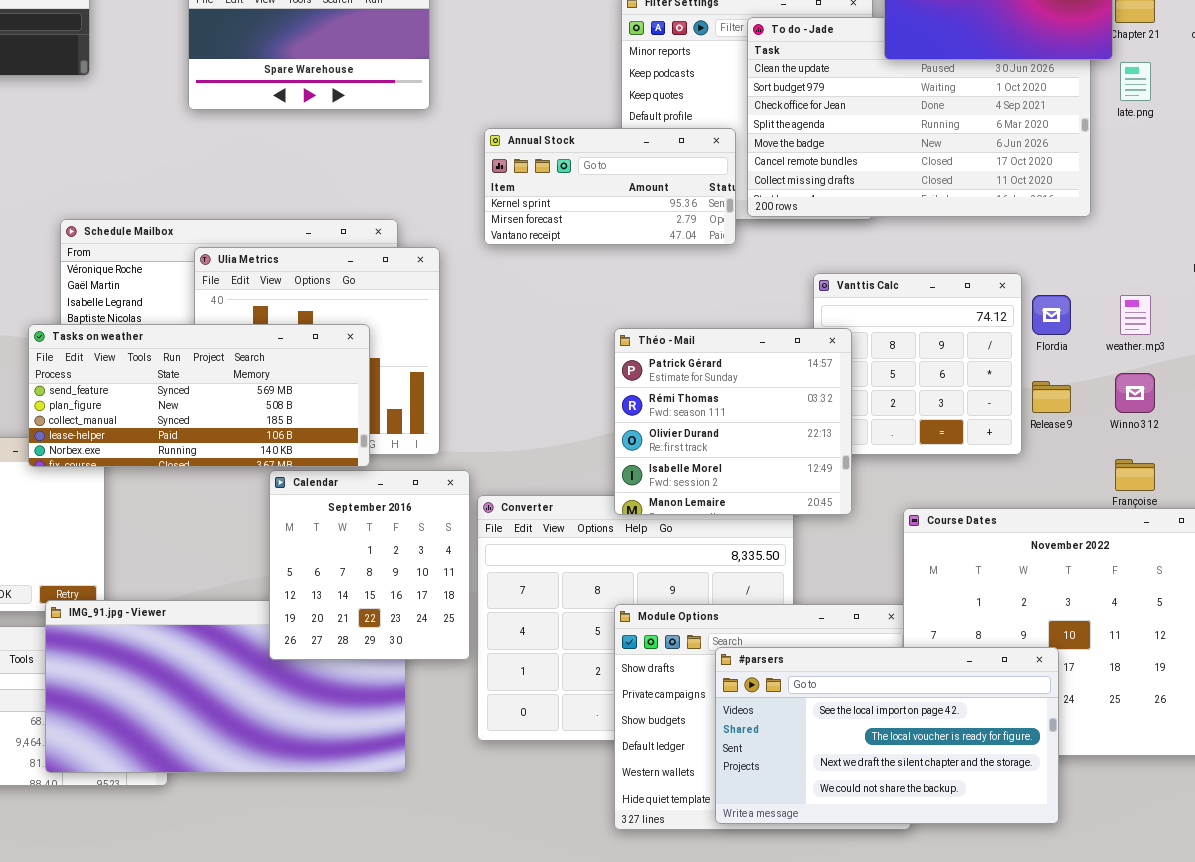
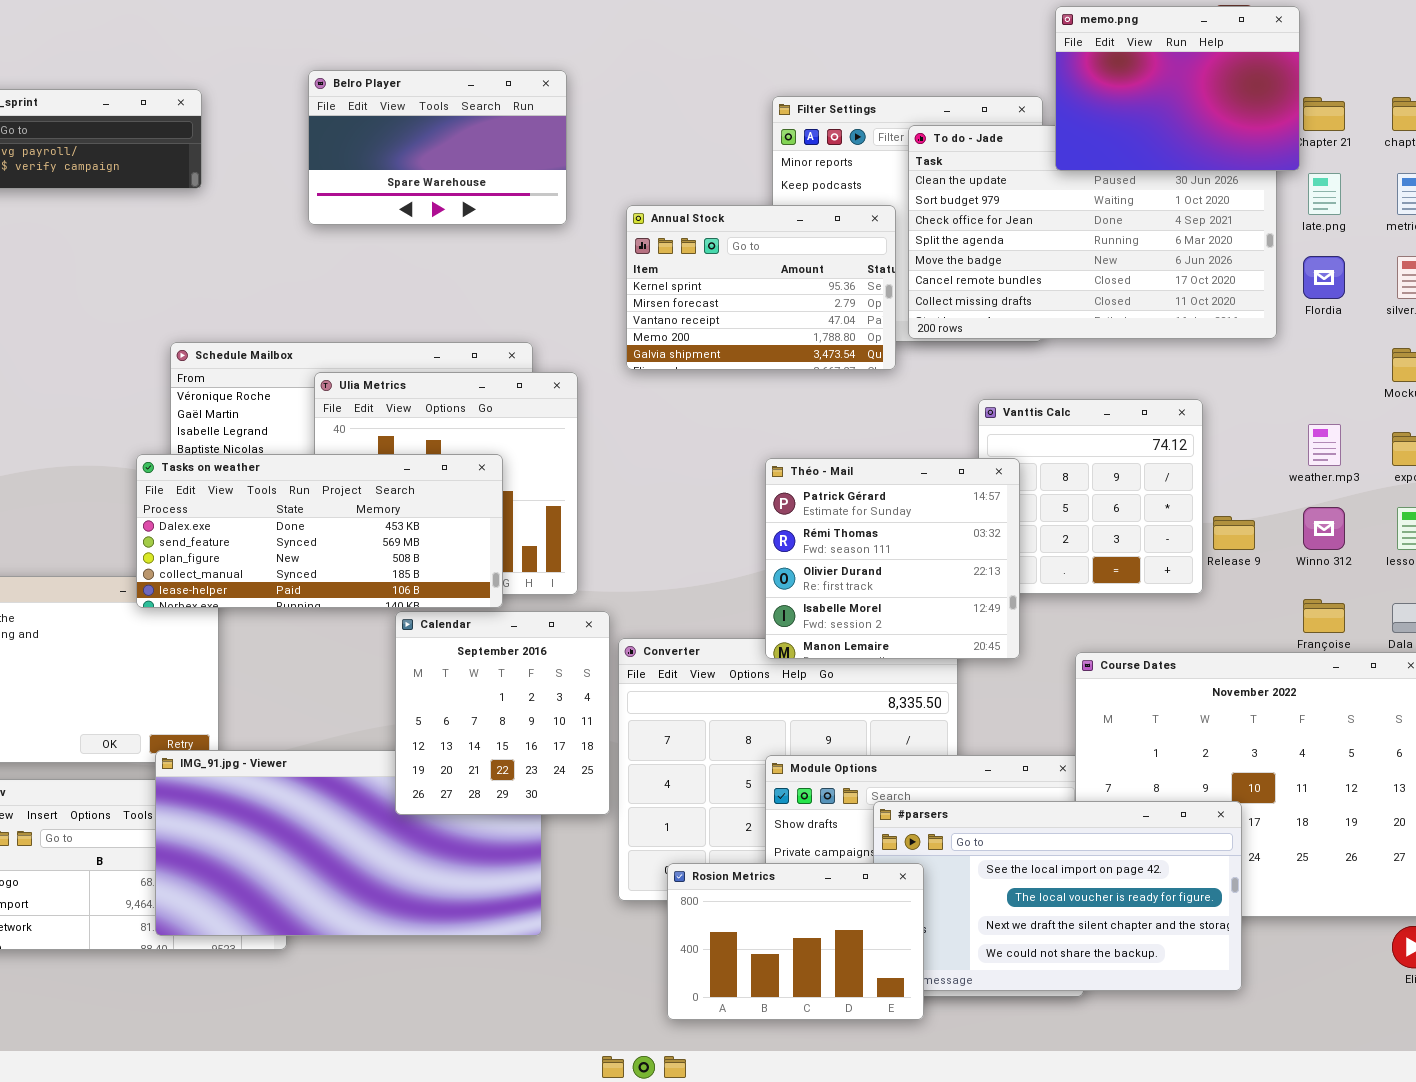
Annual Stock: [484,128,736,245] -> [626,205,896,370], resized
Flordia: [1032,295,1071,335] -> [1303,256,1345,299], moved
Tasks on weather: [28,324,370,467] -> [136,454,503,608], scrolled up 1 row
Rosion Metrics: none -> [667,863,924,1020], opened

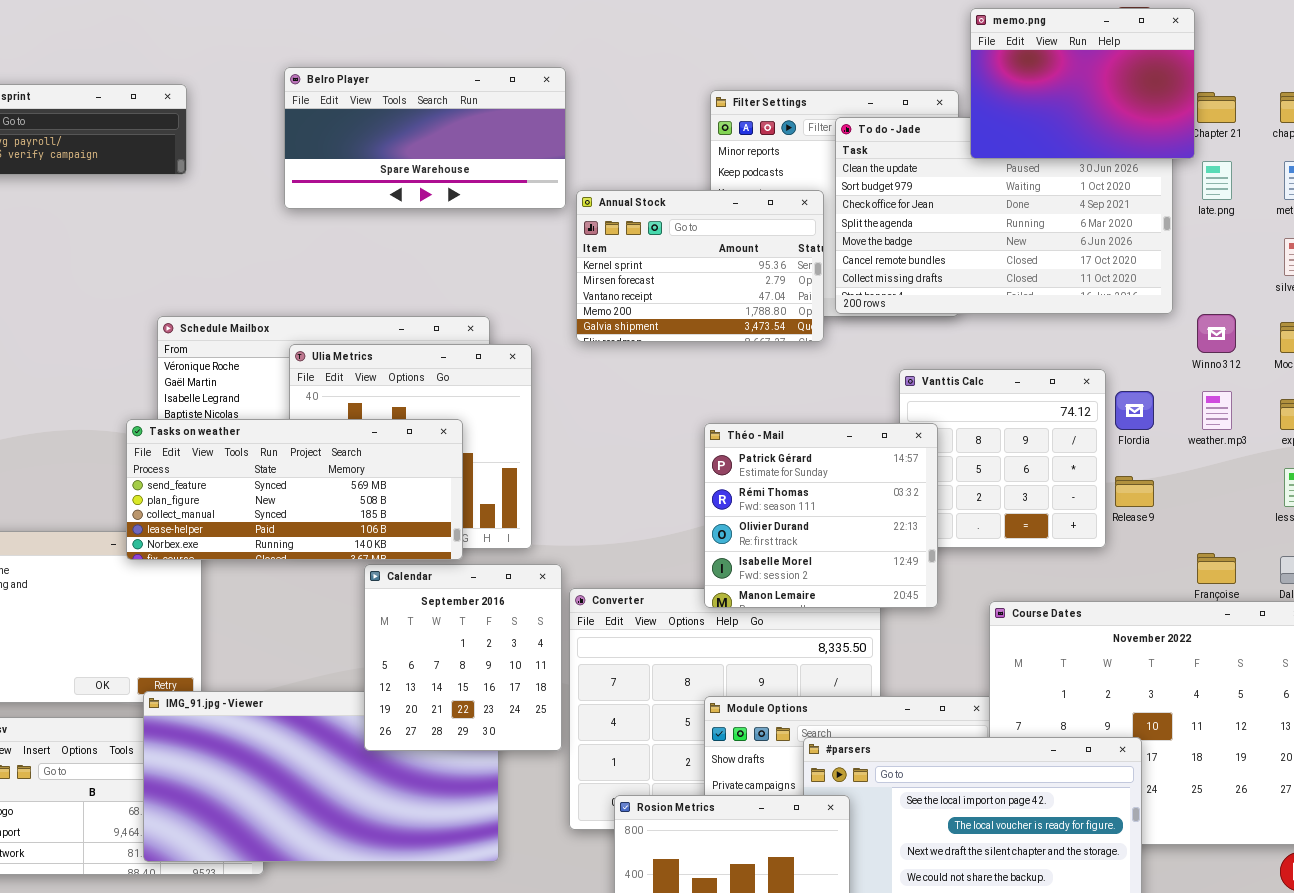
Belro Player: [308,70,567,225] -> [284,67,566,209], resized
Flordia: [1303,256,1345,299] -> [1115,391,1154,430], moved
Tasks on weather: [136,454,503,608] -> [126,419,463,560], scrolled down 1 row
Winno 312: [1303,507,1345,550] -> [1197,314,1236,353], moved

